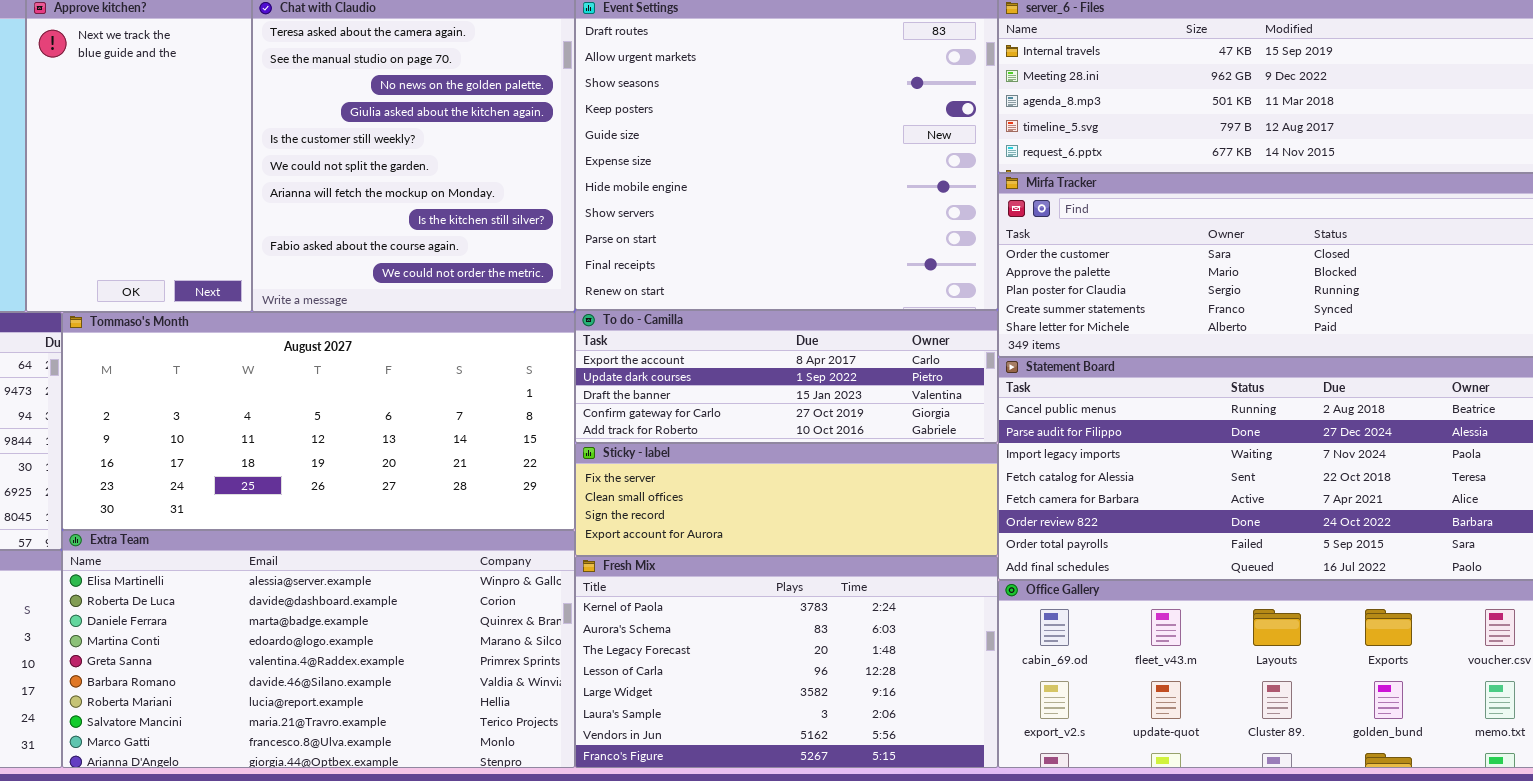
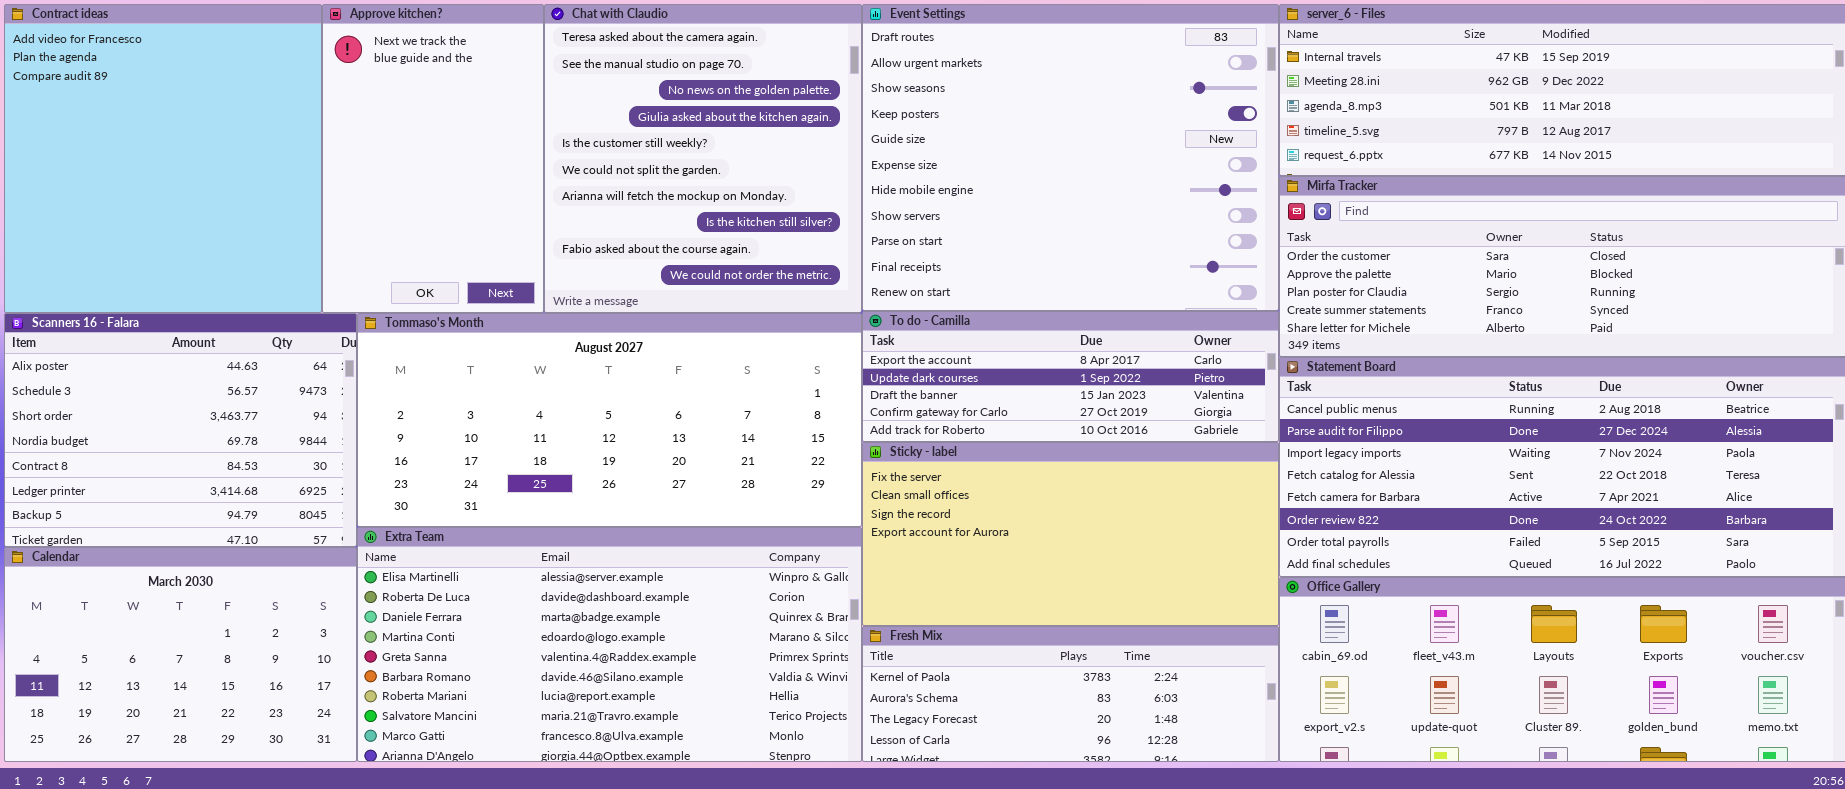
Sticky - label: [575,443,998,556] -> [862,442,1279,626], resized
Fresh Mix: [575,556,998,768] -> [862,626,1279,762], resized

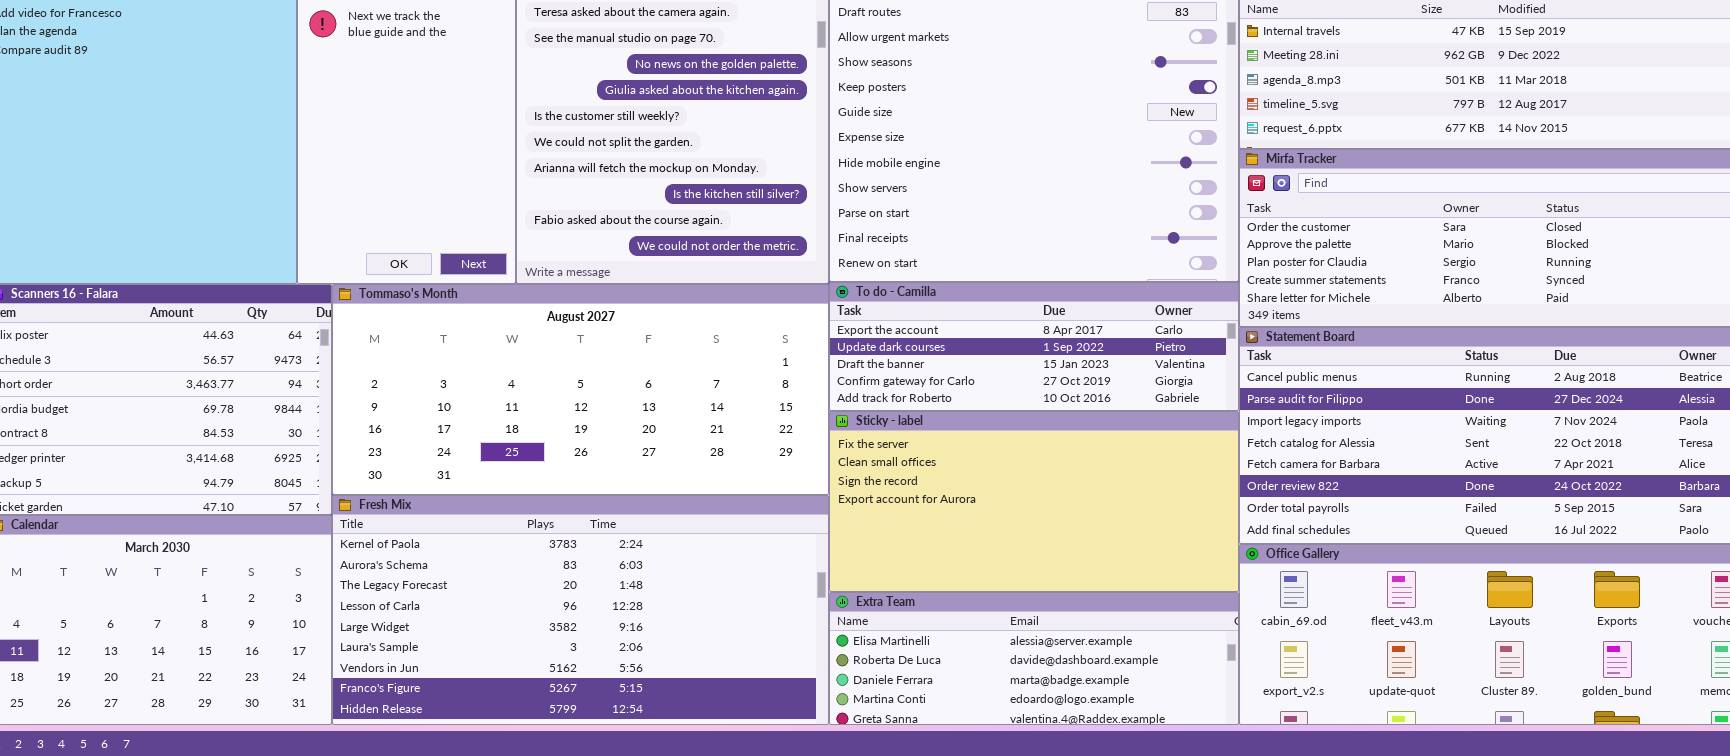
Extra Team: [357,527,862,762] -> [829,592,1239,725], moved, resized
Fresh Mix: [862,626,1279,762] -> [332,495,829,725], moved, resized

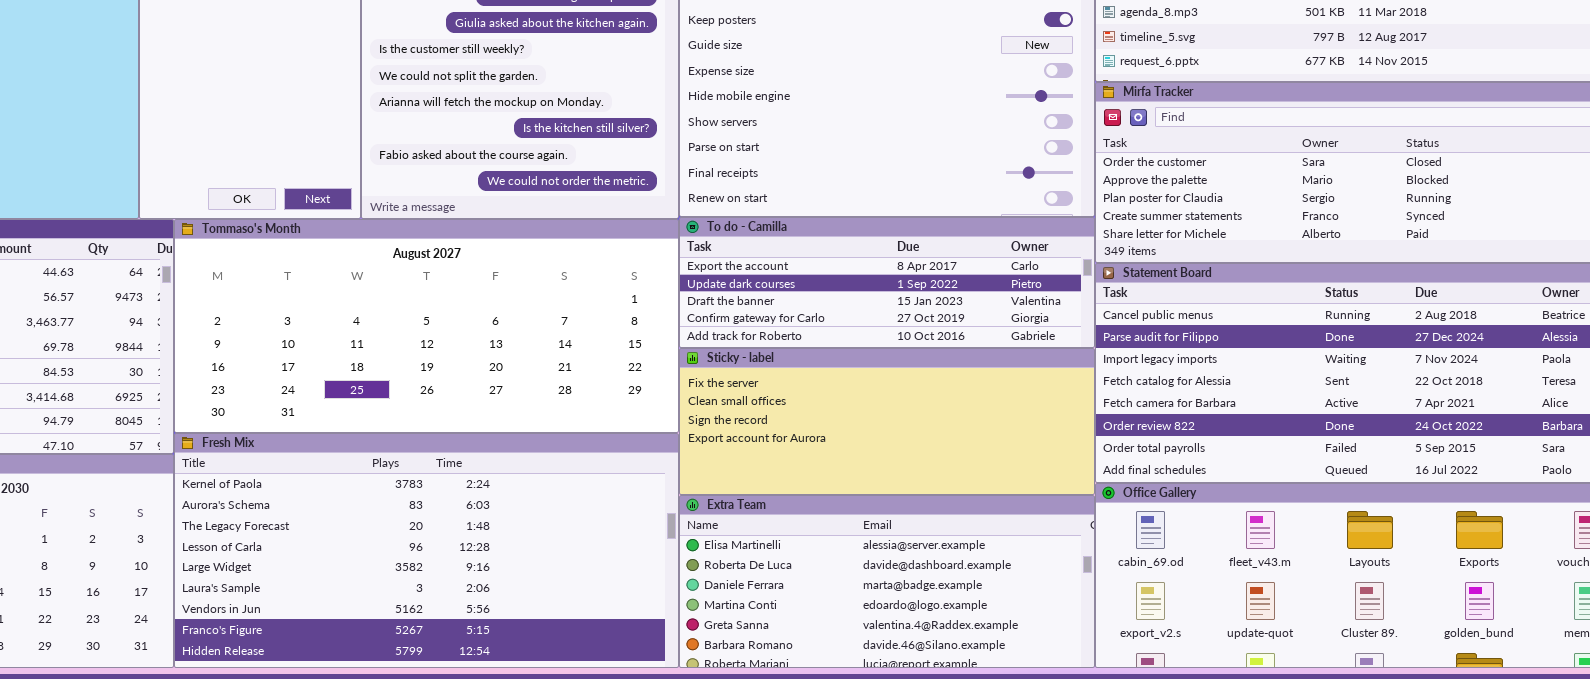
Sticky - label: [829,411,1239,592] -> [679,348,1095,495], resized
Extra Team: [829,592,1239,725] -> [679,495,1095,668], resized

